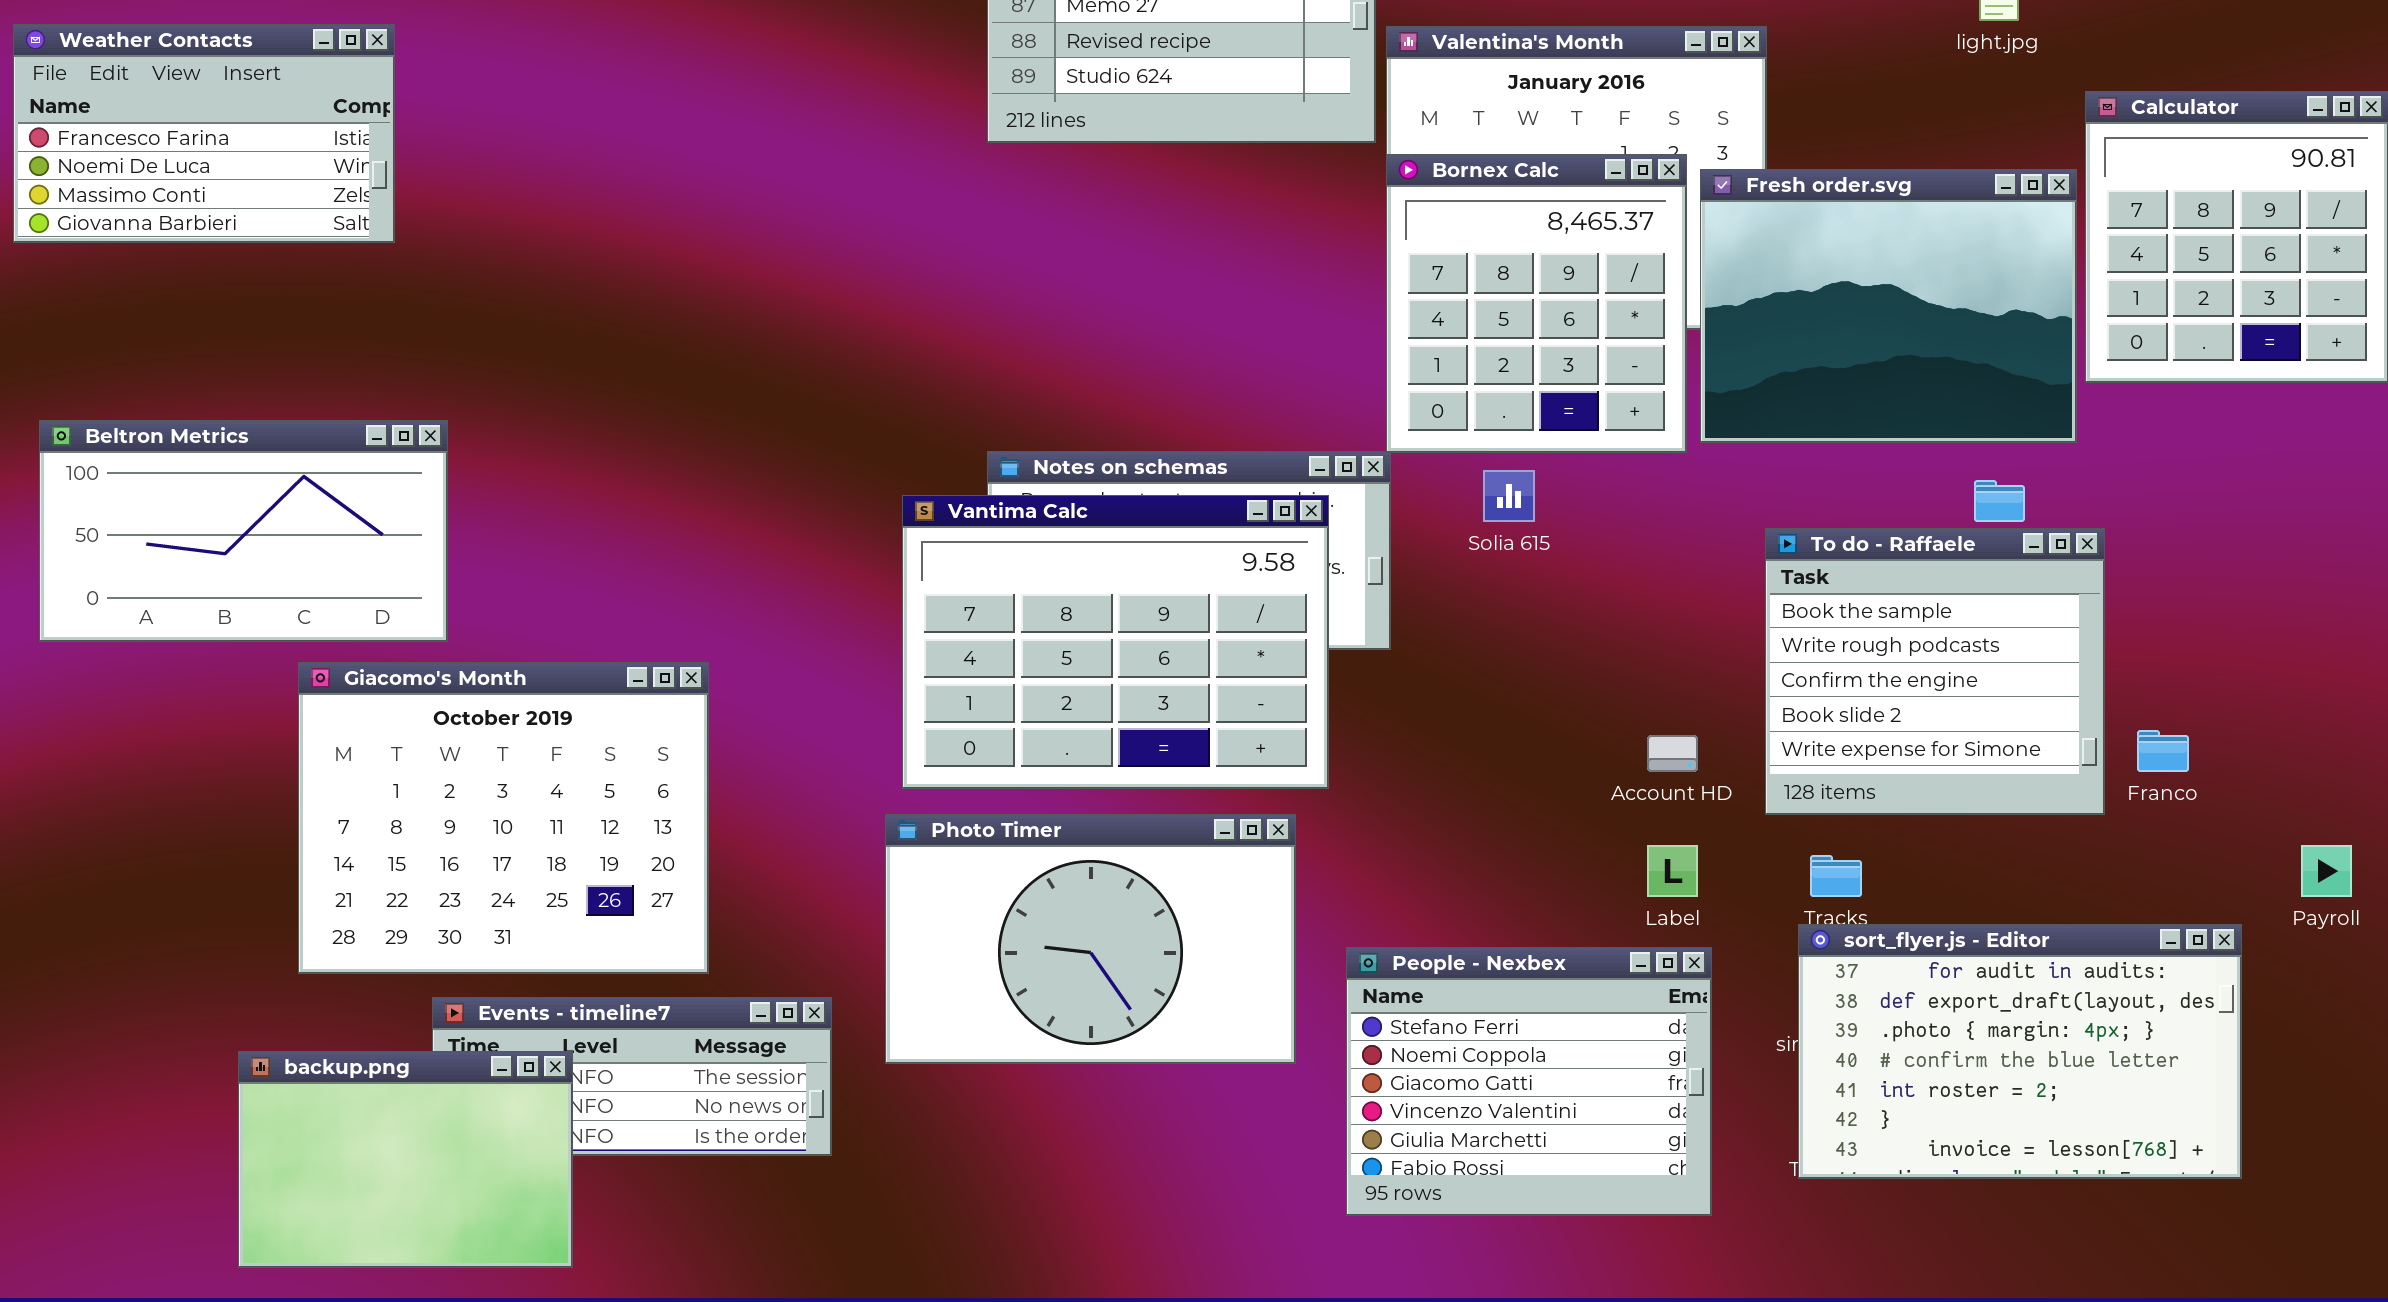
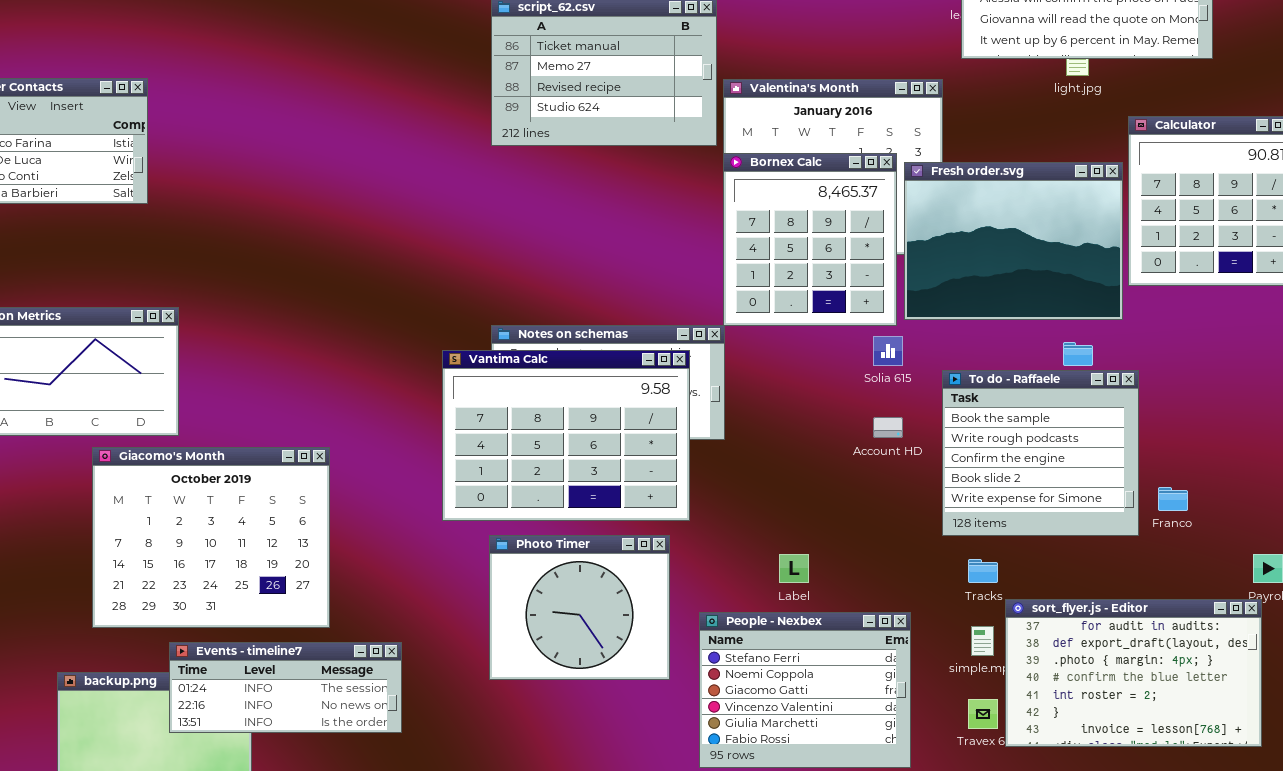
Solia 615: [1483,470,1535,522] -> [873,336,903,366], moved
Account HD: [1647,735,1698,772] -> [873,417,903,438], moved
Photo Timer: [885,814,1296,1064] -> [489,535,670,680], resized
Label: [1647,845,1698,897] -> [779,554,809,583], moved
sort_flyer.js - Editor: [1798,924,2242,1179] -> [1005,599,1262,747], moved
Events - timeline7: [432,997,832,1156] -> [169,642,402,733], raised

